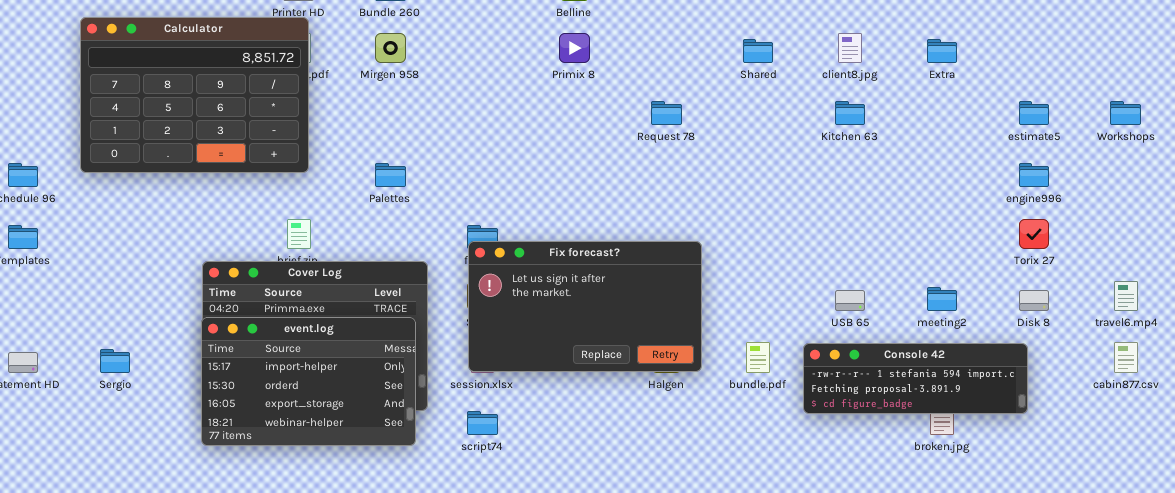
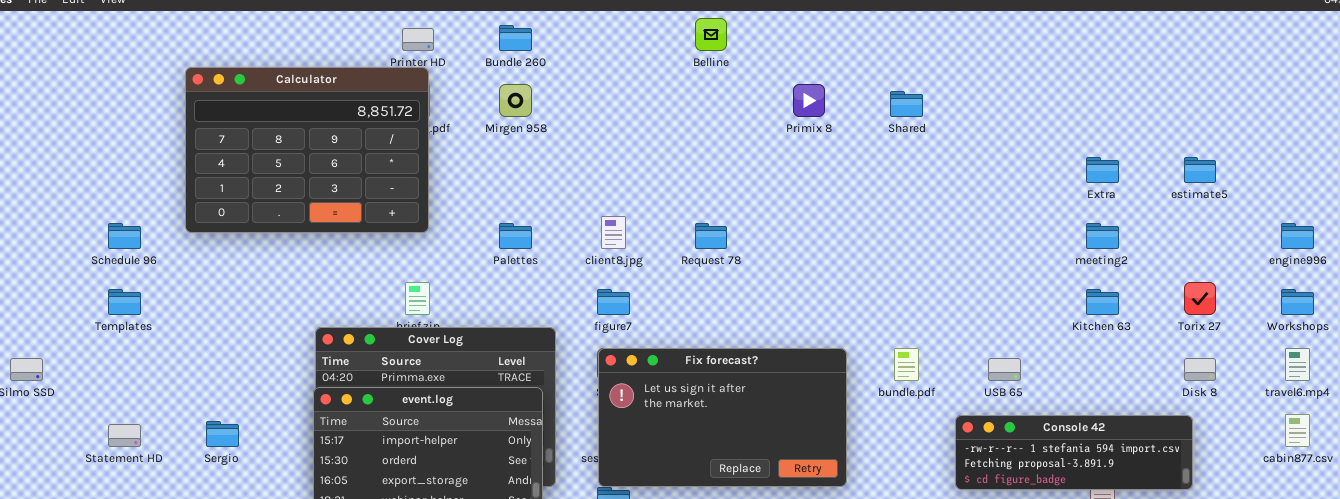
Primix 8: [559,33,590,63] -> [793,84,825,117], moved
client8.jpg: [838,33,862,63] -> [601,216,626,249], moved
Extra: [927,39,957,63] -> [1086,157,1119,183], moved
Request 78: [651,101,682,125] -> [695,223,727,249], moved
Kitchen 63: [835,101,865,125] -> [1086,289,1119,315], moved
Workshops: [1110,101,1141,125] -> [1281,289,1314,315], moved
engine996: [1019,163,1049,187] -> [1281,223,1314,249], moved
Fix forecast?: [468,241,702,372] -> [598,348,847,487], moved
meeting2: [927,287,957,311] -> [1086,223,1119,249], moved
bundle.pdf: [746,342,770,373] -> [894,348,919,381], moved

